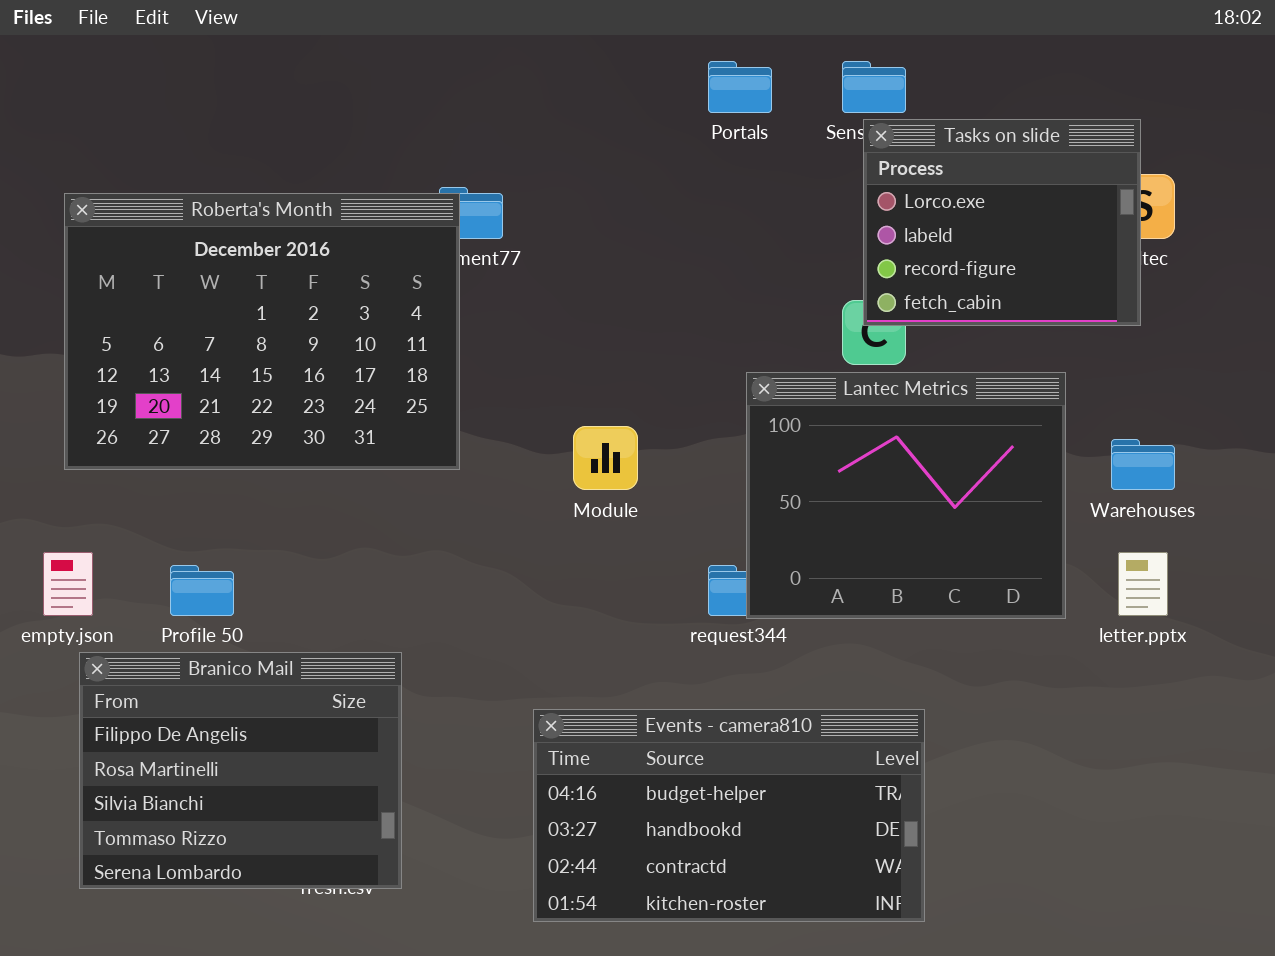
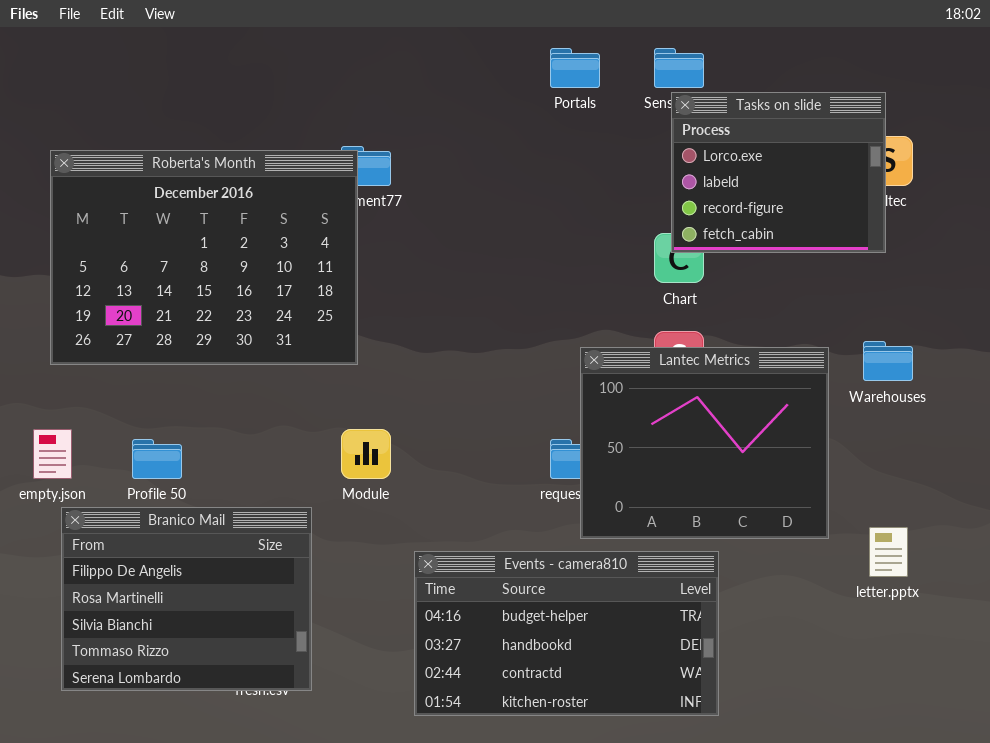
Lantec Metrics: [746,372,1066,619] -> [580,347,829,539], moved
Module: [573,426,638,490] -> [341,429,391,479], moved
letter.pptx: [1118,552,1168,616] -> [869,527,908,577], moved

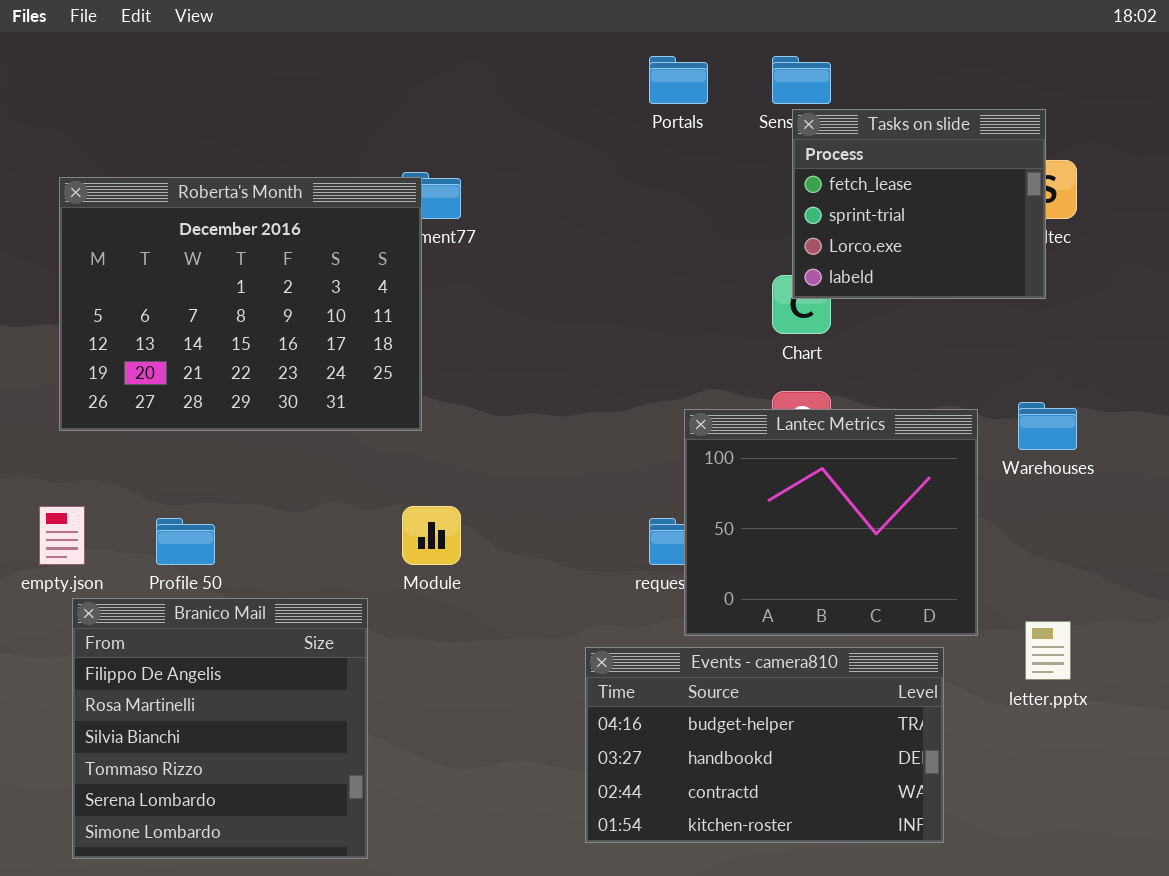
Tasks on slide: [671,92,886,253] -> [792,109,1046,299], scrolled up 2 rows
Branico Mail: [61,507,312,691] -> [72,598,368,859], resized
Events - camera810: [414,551,719,716] -> [585,647,944,843], moved

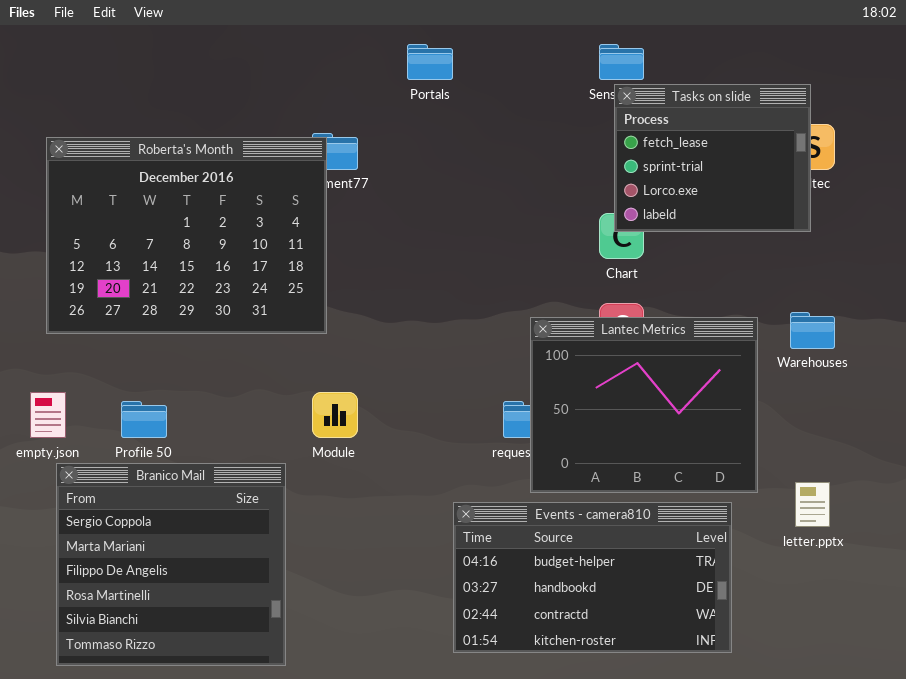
Portals: [649,56,708,104] -> [407,44,453,80], moved
Branico Mail: [72,598,368,859] -> [56,463,286,666], scrolled up 2 rows

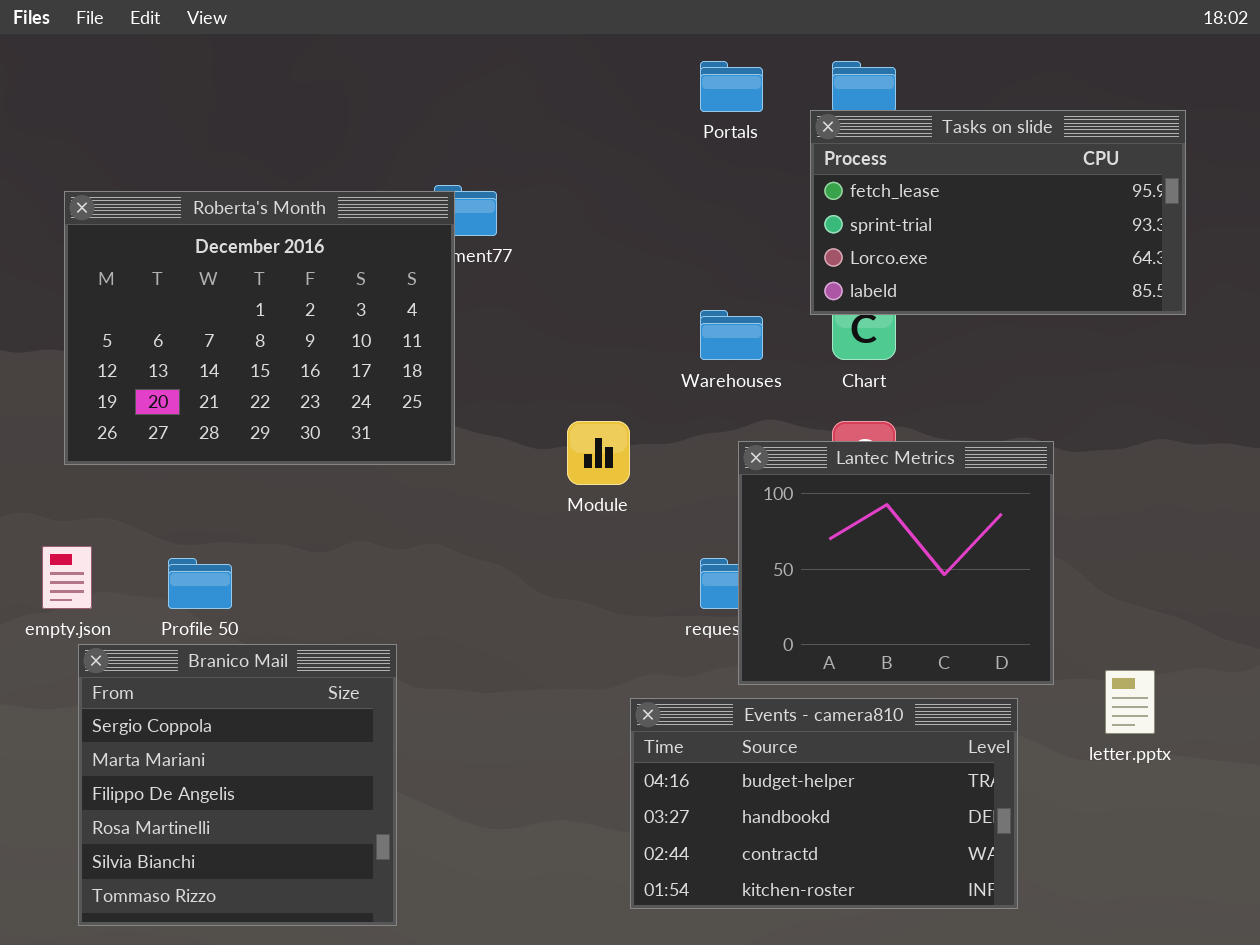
Portals: [407,44,453,80] -> [700,61,763,112], moved
Tasks on slide: [614,84,811,232] -> [810,110,1186,315], moved, resized
Warehouses: [790,312,835,349] -> [700,310,763,360], moved
Module: [312,392,358,438] -> [567,421,630,485], moved

